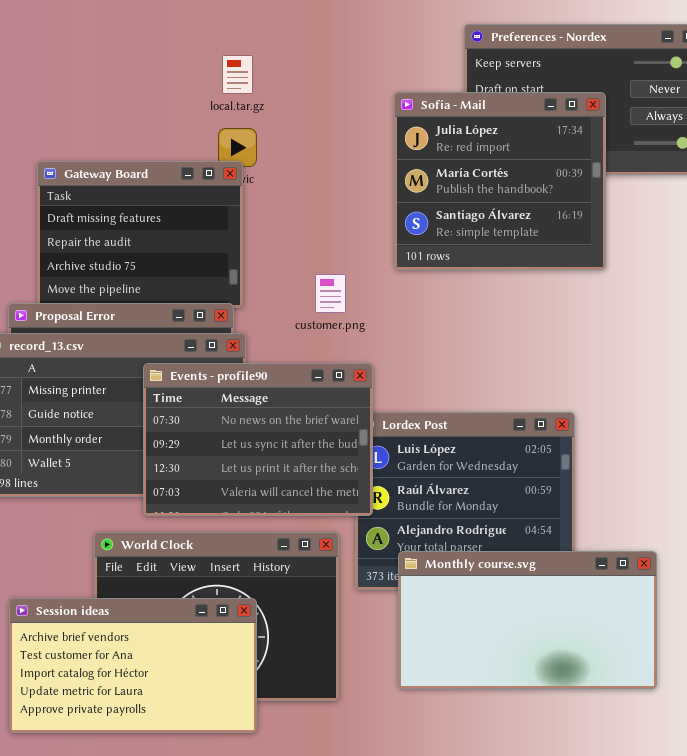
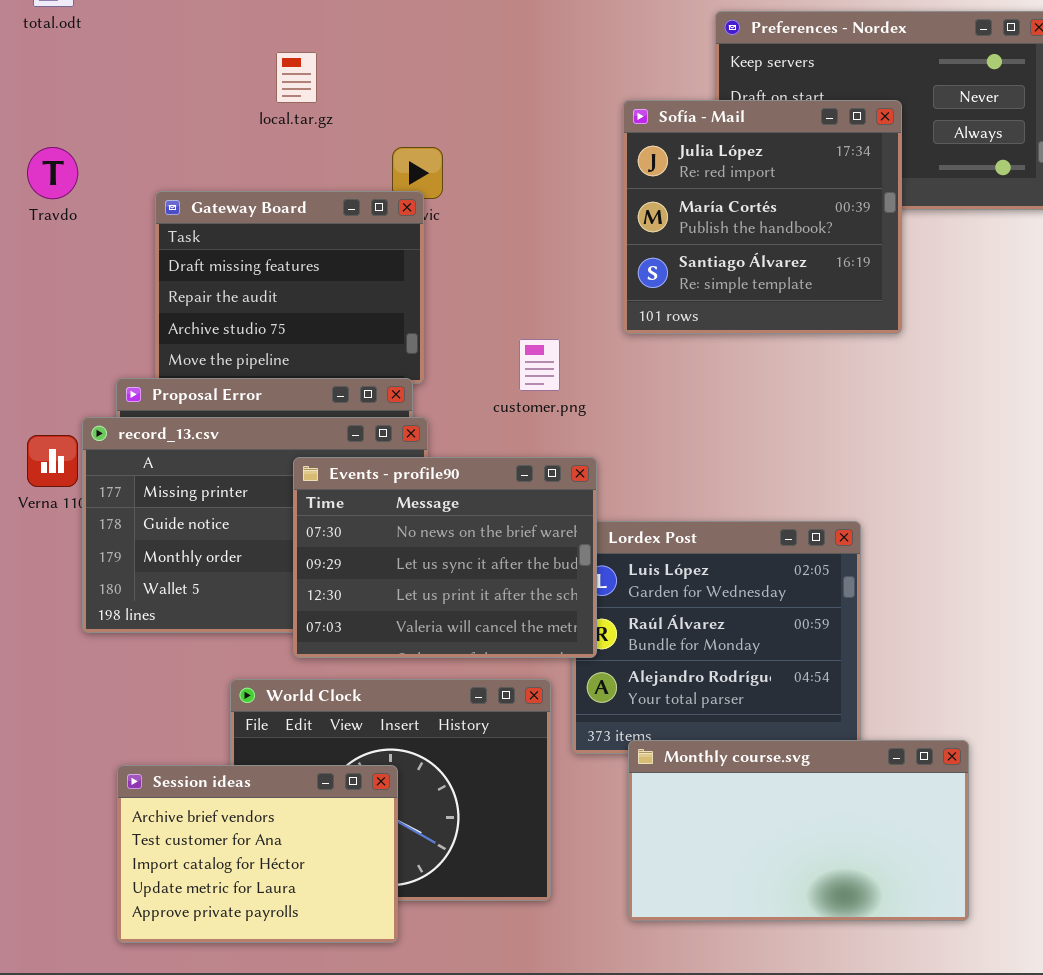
local.tar.gz: [222,55,253,94] -> [276,52,317,103], moved
Monthly course.svg: [398,551,657,689] -> [628,740,969,921], moved
Session ideas: [9,598,257,733] -> [117,765,398,943], resized

